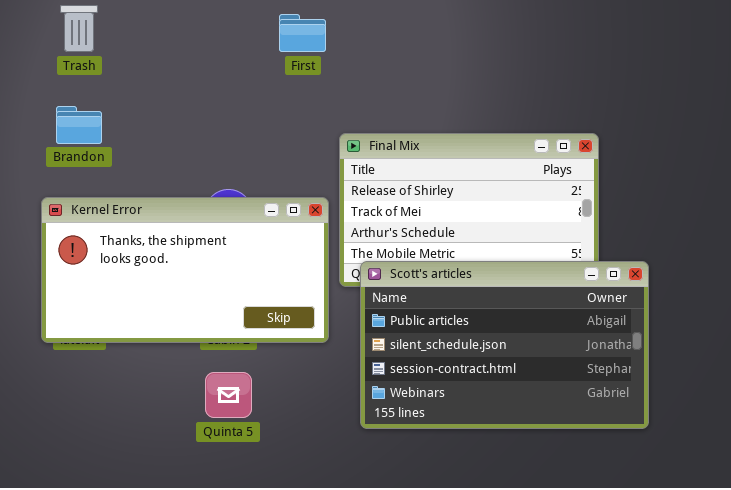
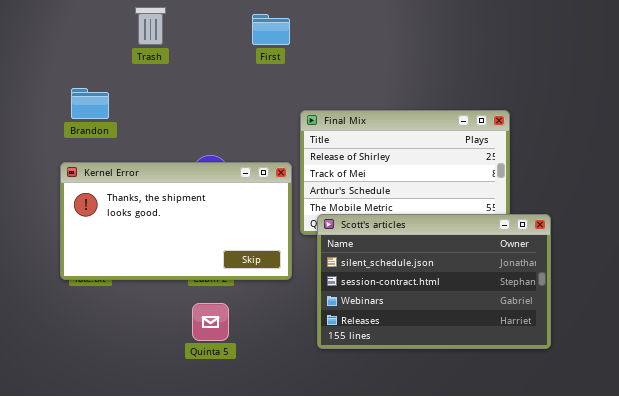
Trash: [60,5,98,52] -> [135,7,166,45], moved
Scott's articles: [360,261,649,429] -> [317,214,551,349], scrolled down 1 row

